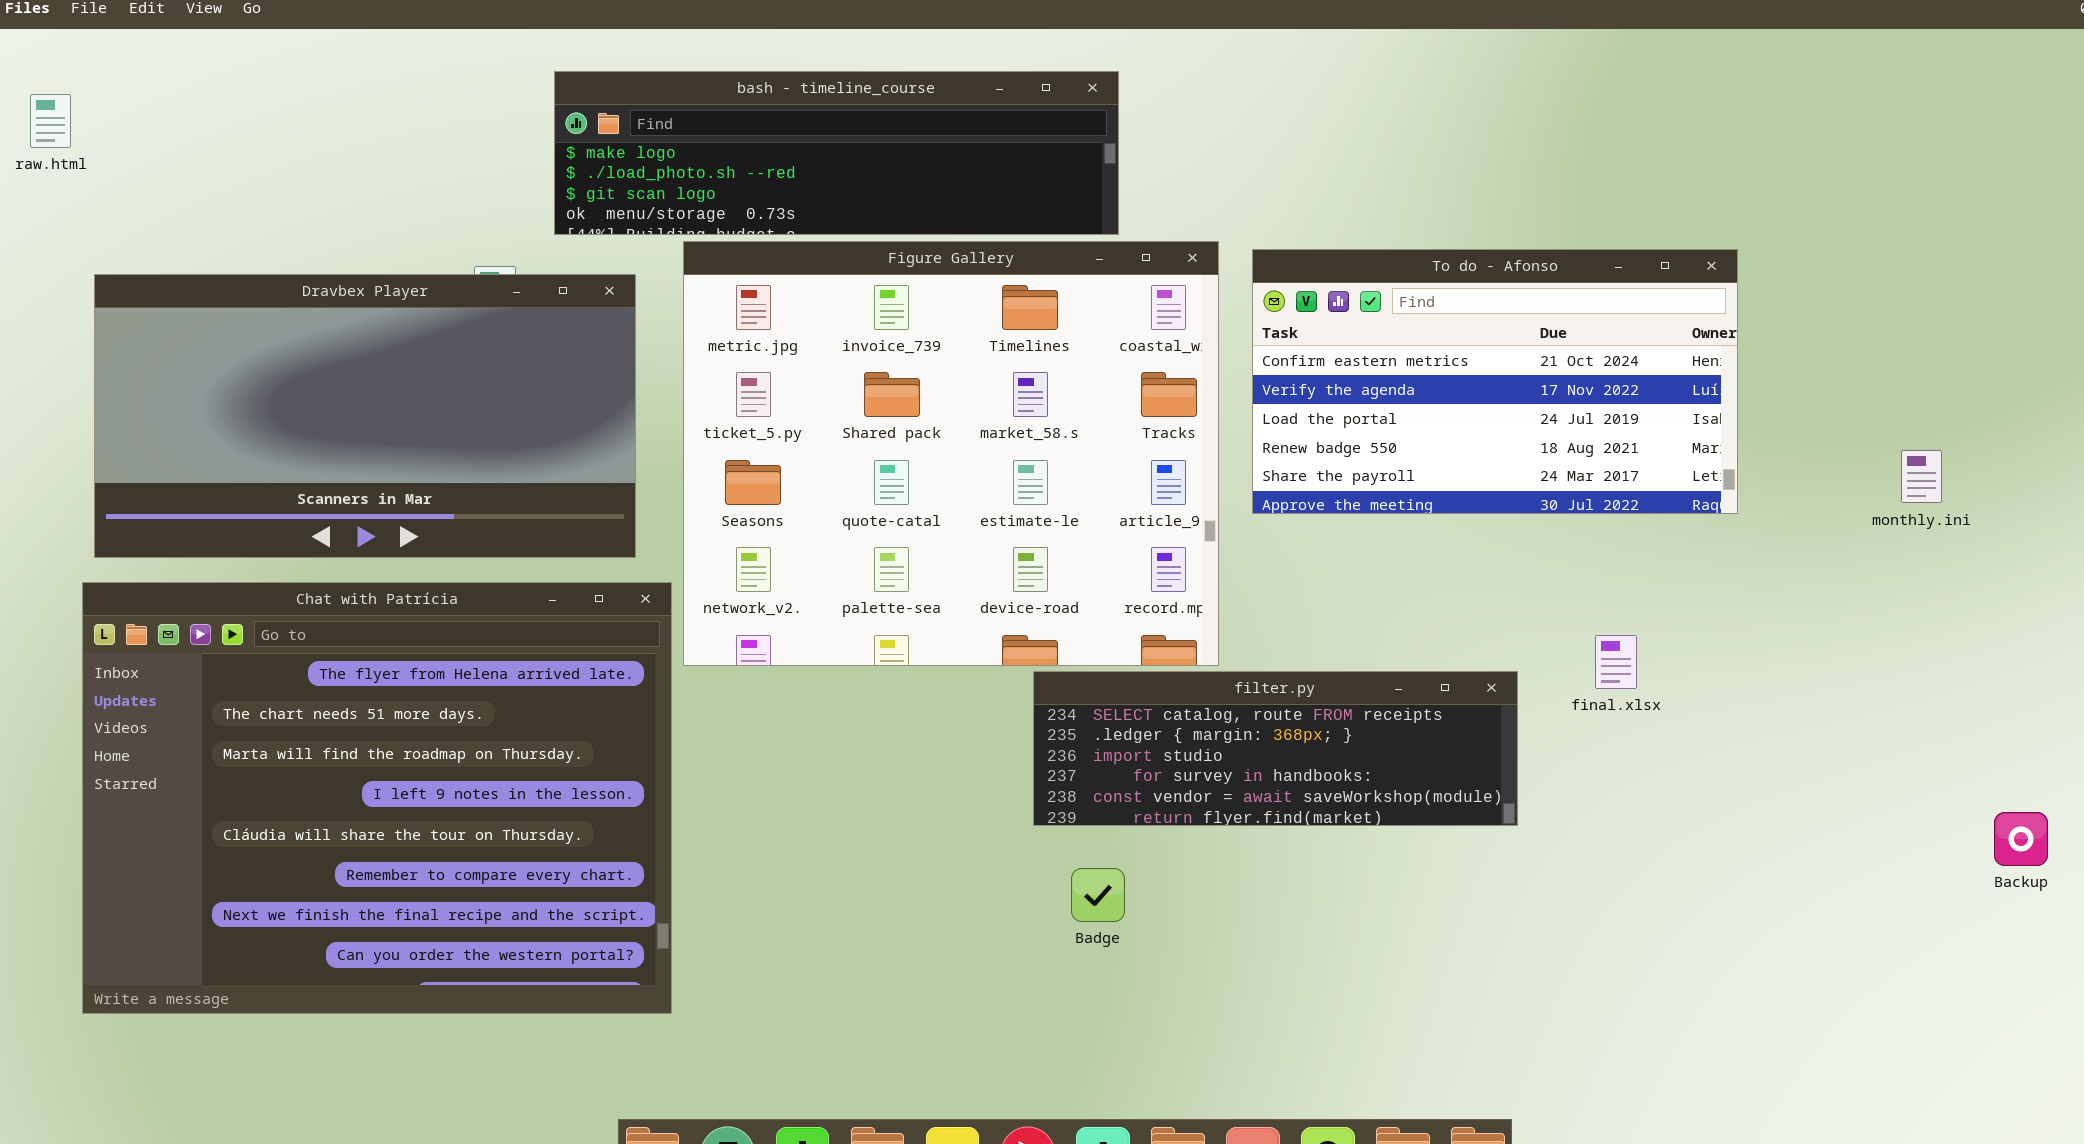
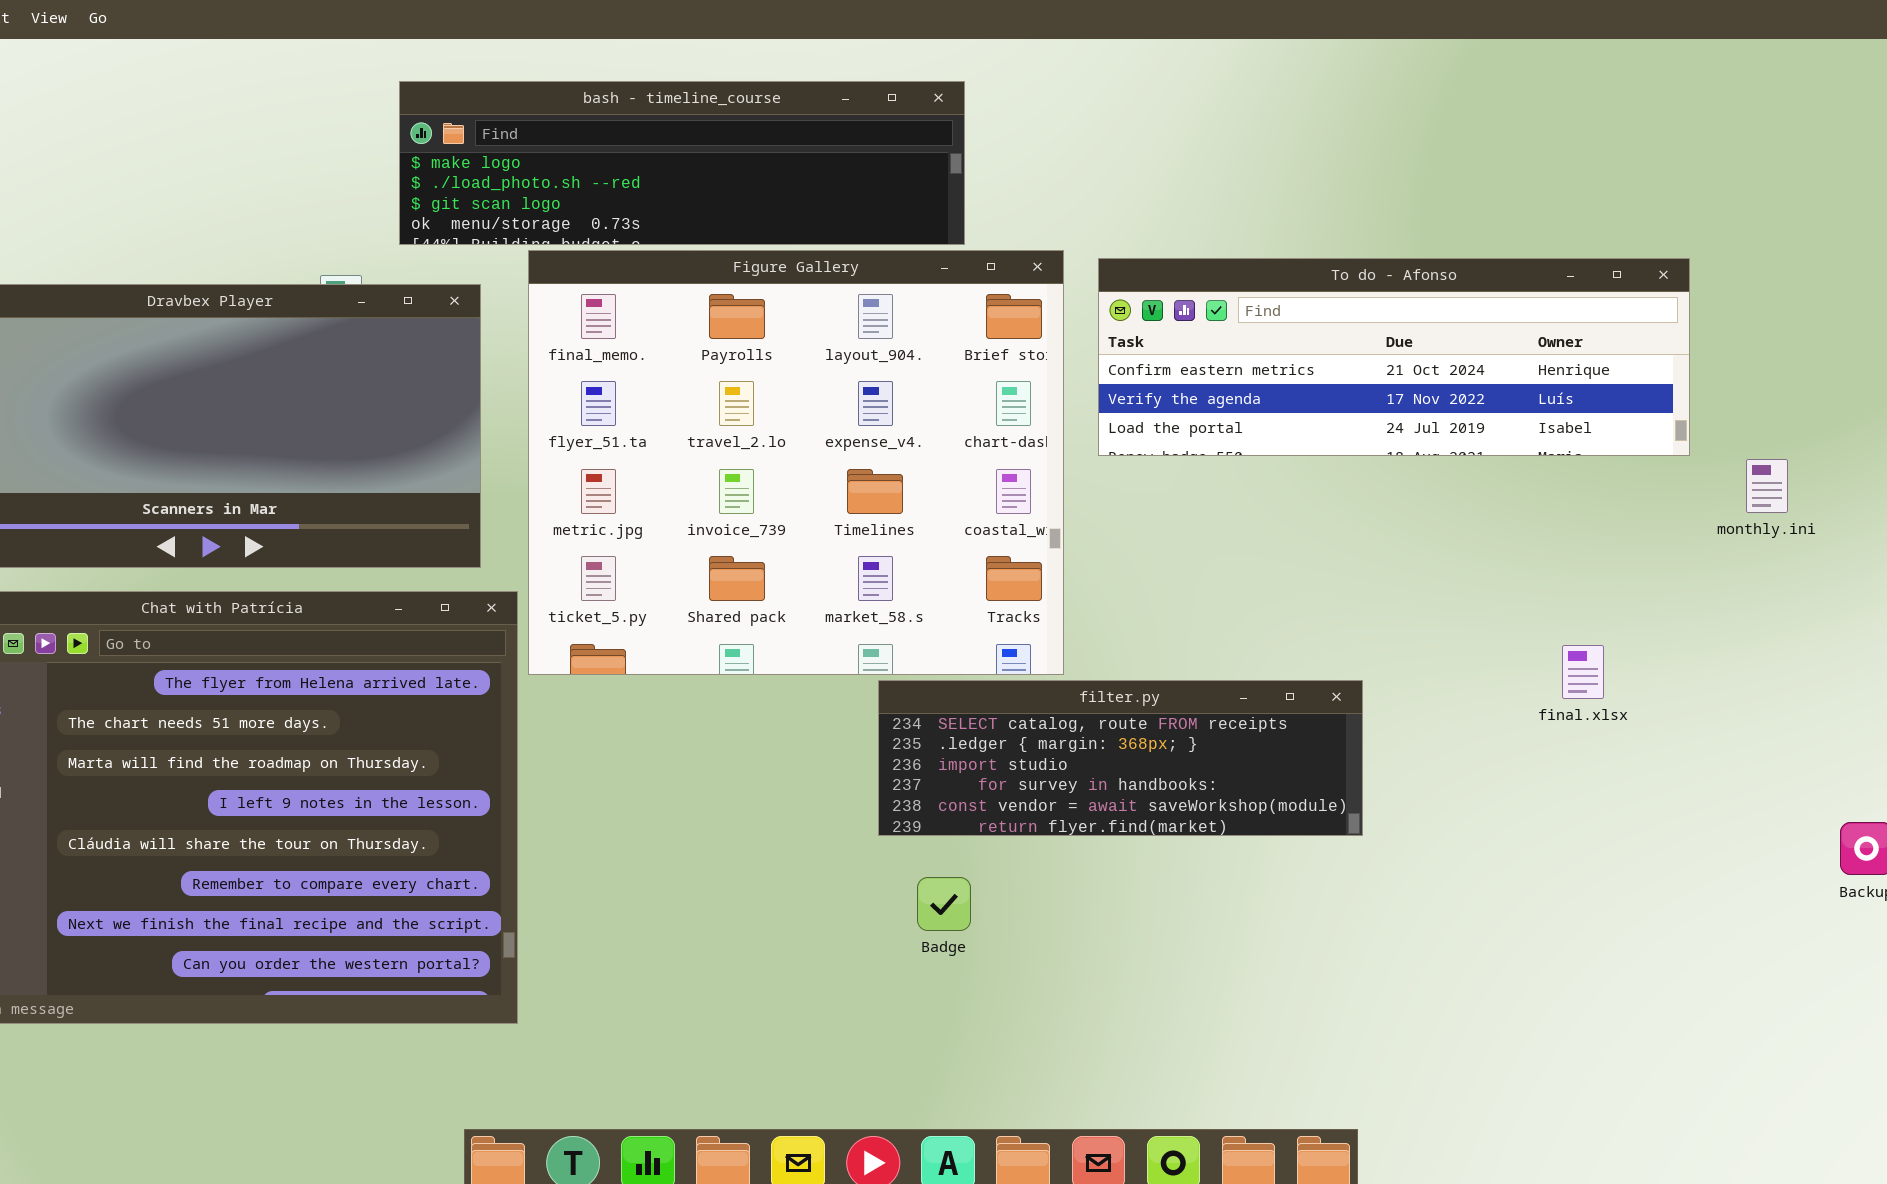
Figure Gallery: [683,241,1219,666] -> [528,250,1064,675], scrolled up 2 rows
To do - Afonso: [1252,249,1738,514] -> [1098,258,1690,456], resized
final.xlsx: [1595,635,1637,689] -> [1562,645,1604,699], moved

